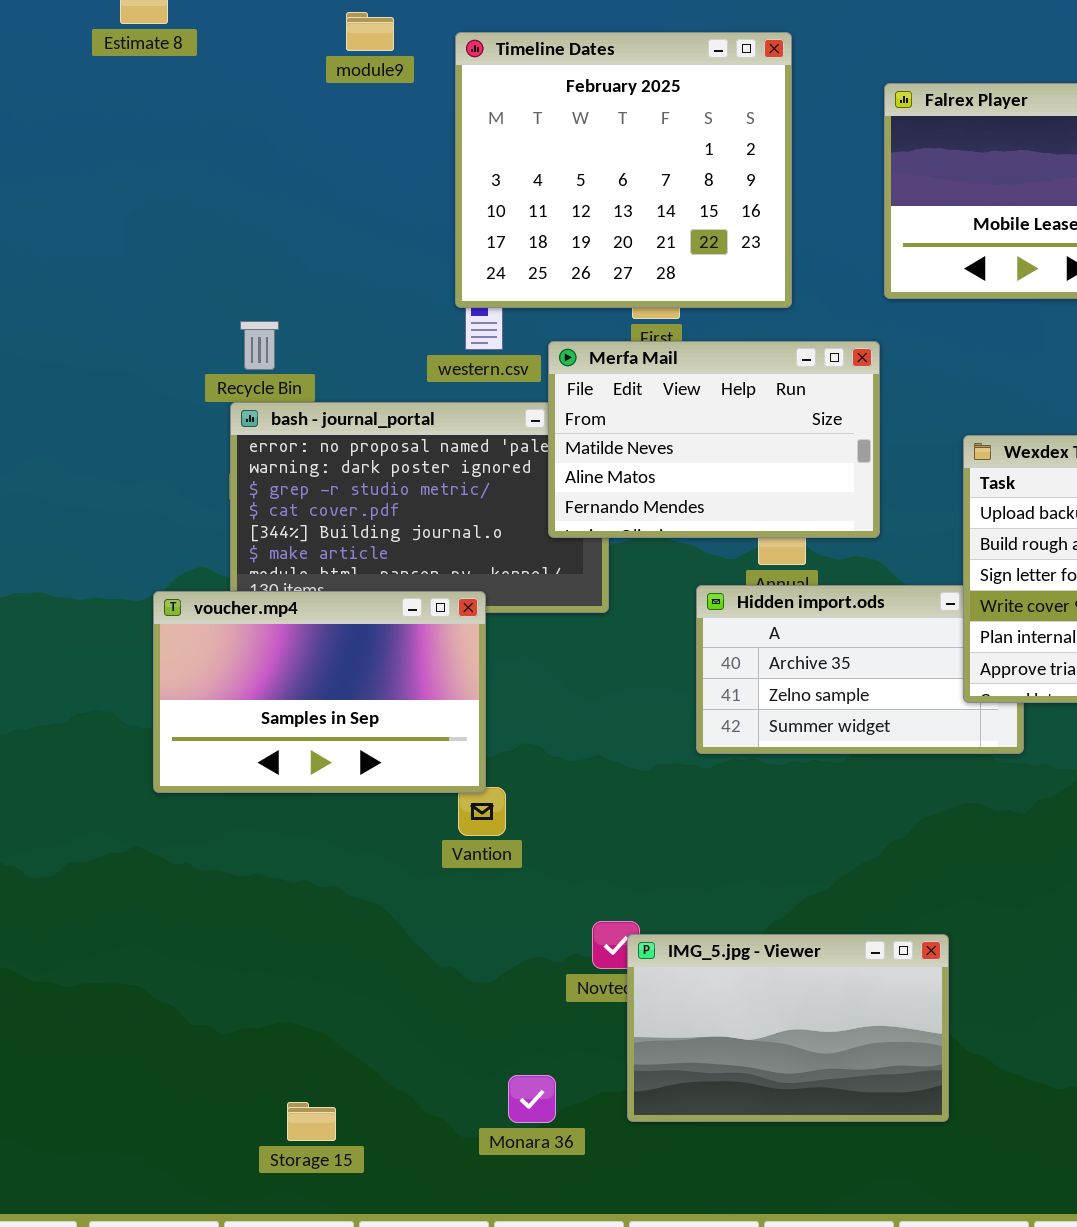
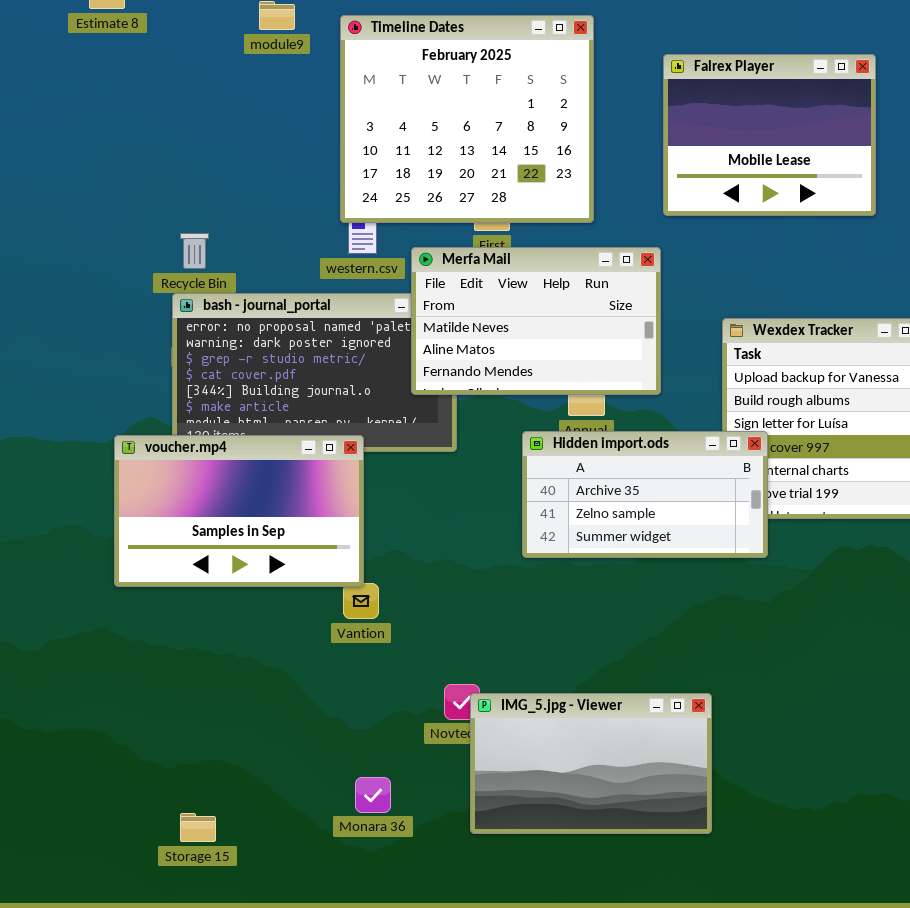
Hidden import.ods: [696,585,1024,754] -> [522,431,768,558], raised
Monara 36: [508,1075,556,1123] -> [355,777,391,813], moved
Storage 15: [287,1102,336,1141] -> [180,813,216,842], moved

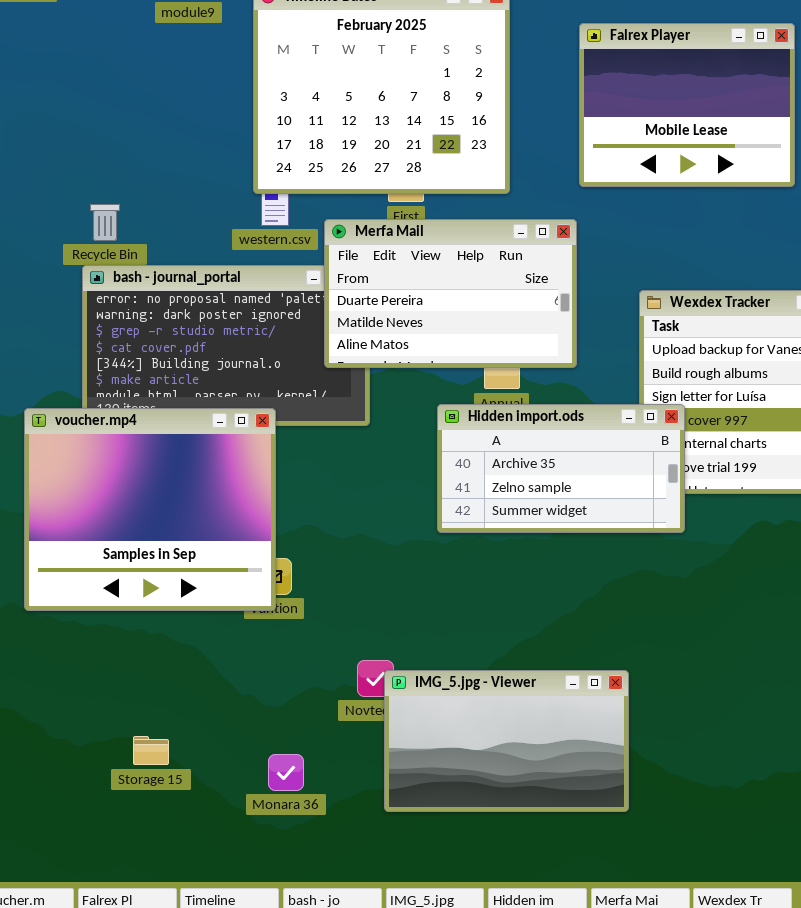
Merfa Mail: [411,247,661,395] -> [324,219,577,368], scrolled up 1 row
voucher.mp4: [114,435,364,587] -> [24,408,276,611], resized
Storage 15: [180,813,216,842] -> [133,736,169,765], moved

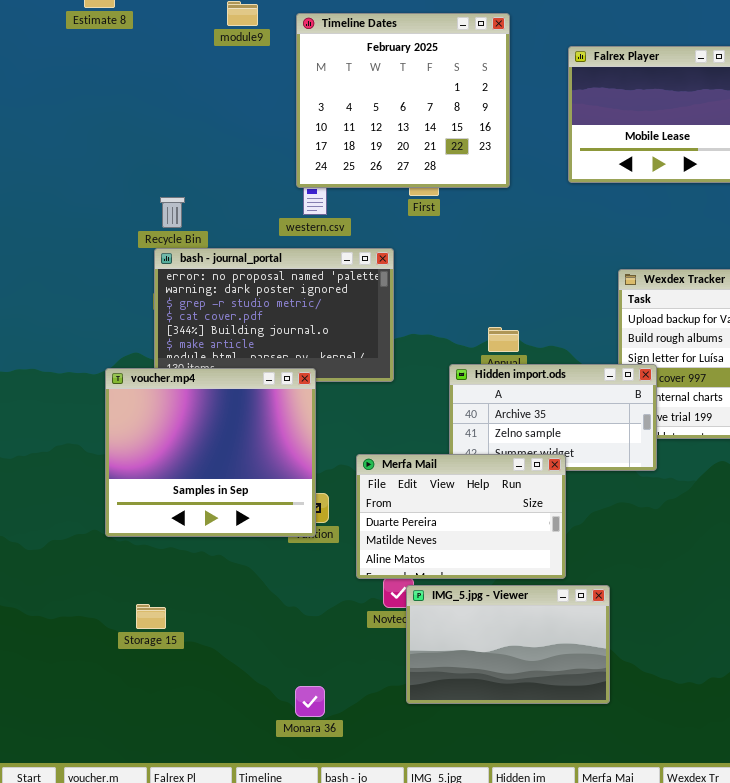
Merfa Mail: [324,219,577,368] -> [356,454,566,579], moved
Storage 15: [133,736,169,765] -> [136,604,166,629], moved
Monara 36: [268,754,304,791] -> [295,686,325,717], moved

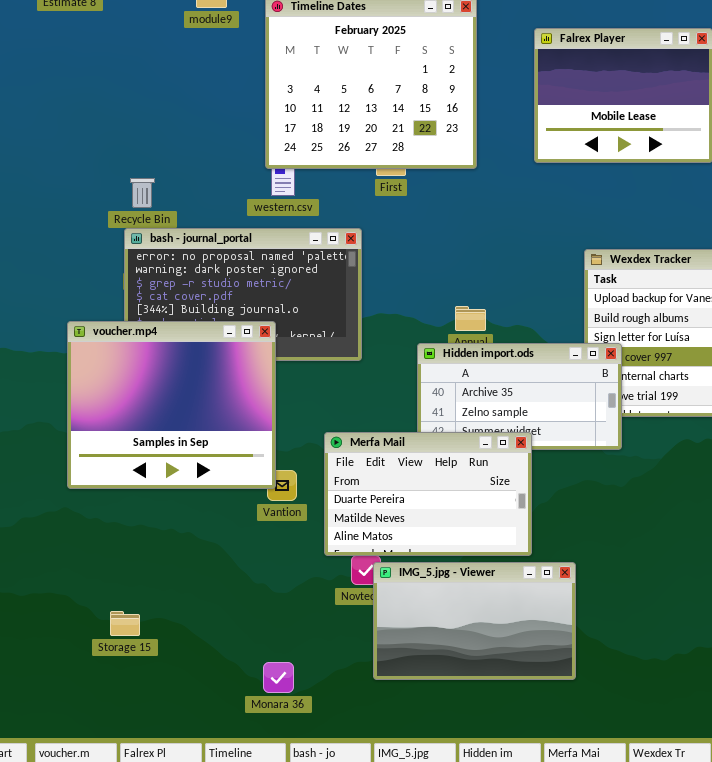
voucher.mp4: [105,368,316,537] -> [67,321,276,489], moved
Storage 15: [136,604,166,629] -> [110,611,140,636], moved

